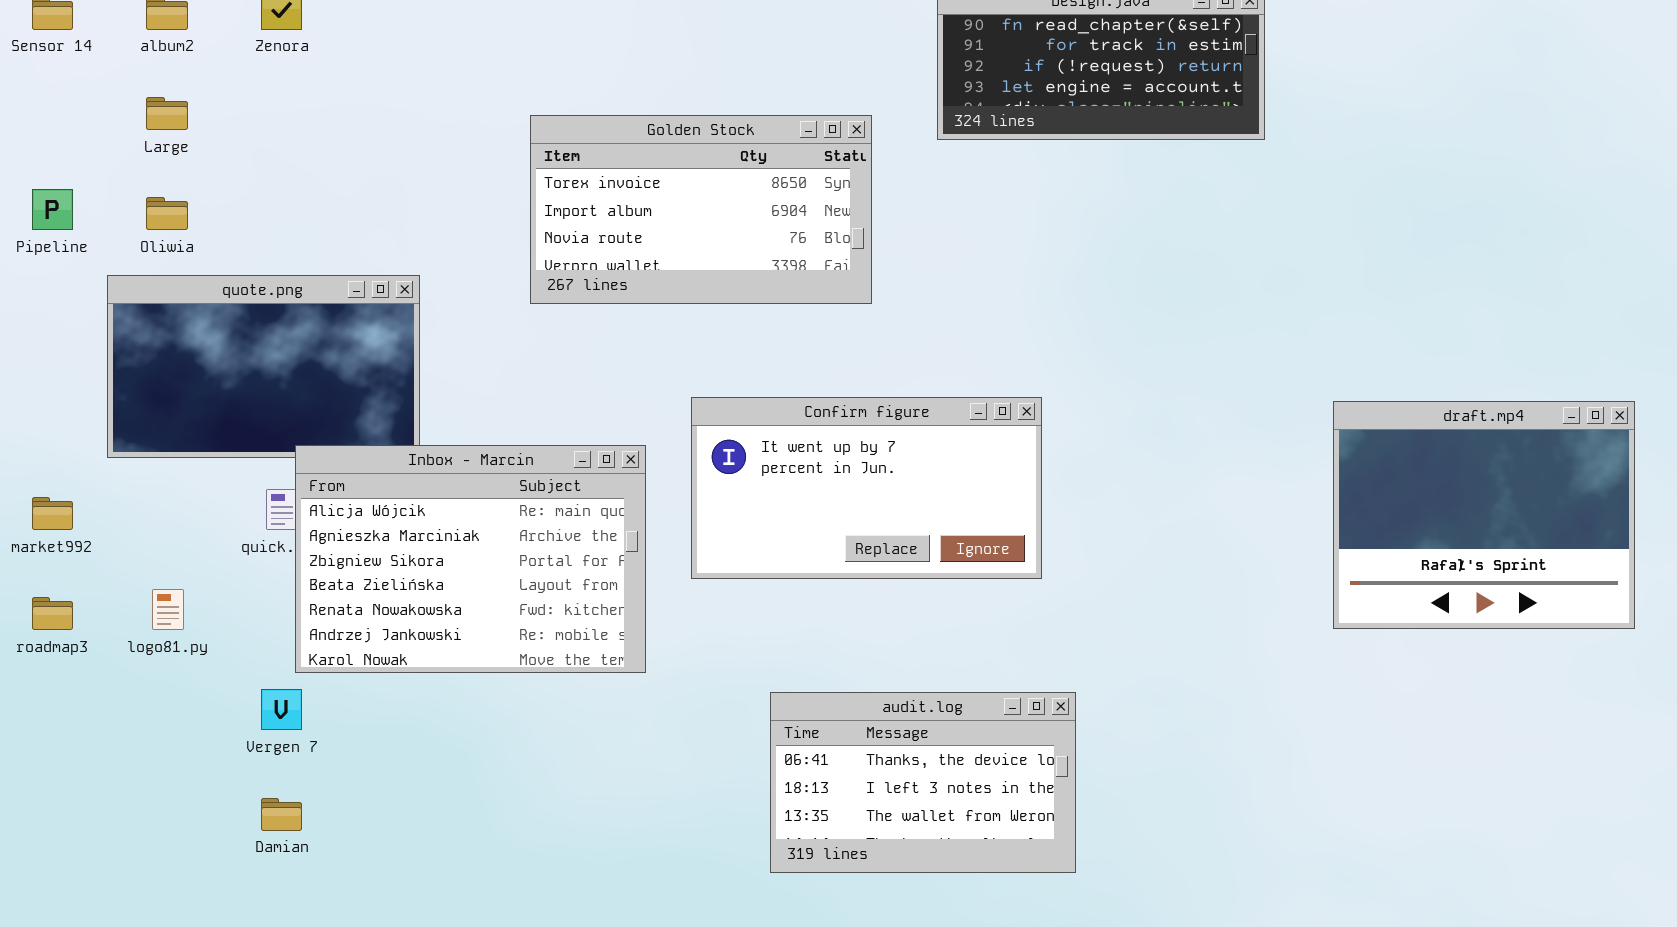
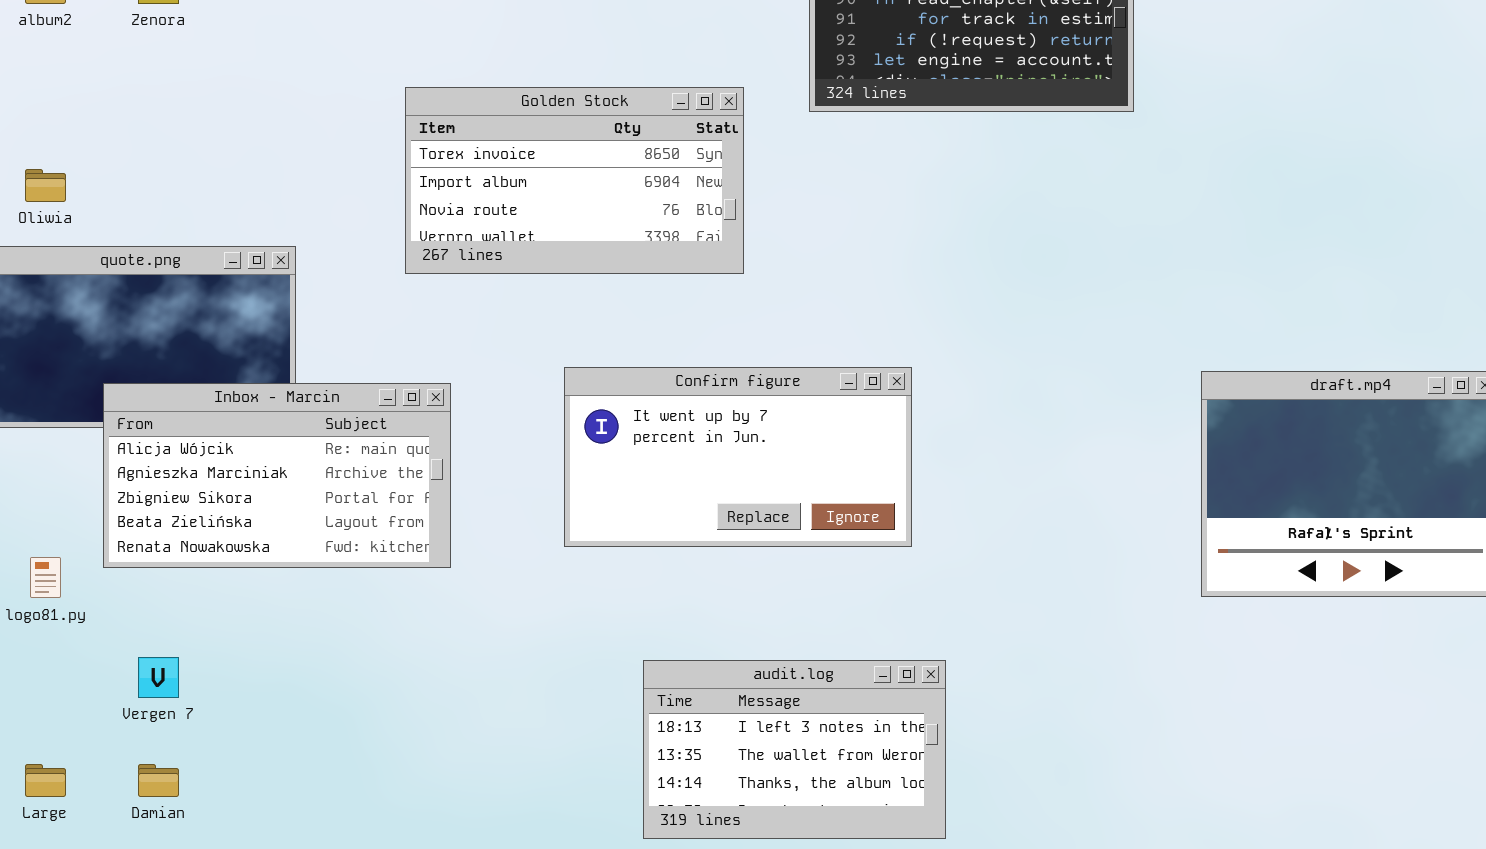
Large: [146,97,188,130] -> [25,764,66,797], moved
Inbox - Marcin: [295,445,646,673] -> [103,383,451,568], moved, resized
audit.log: [770,692,1076,873] -> [643,660,946,839], scrolled down 1 row

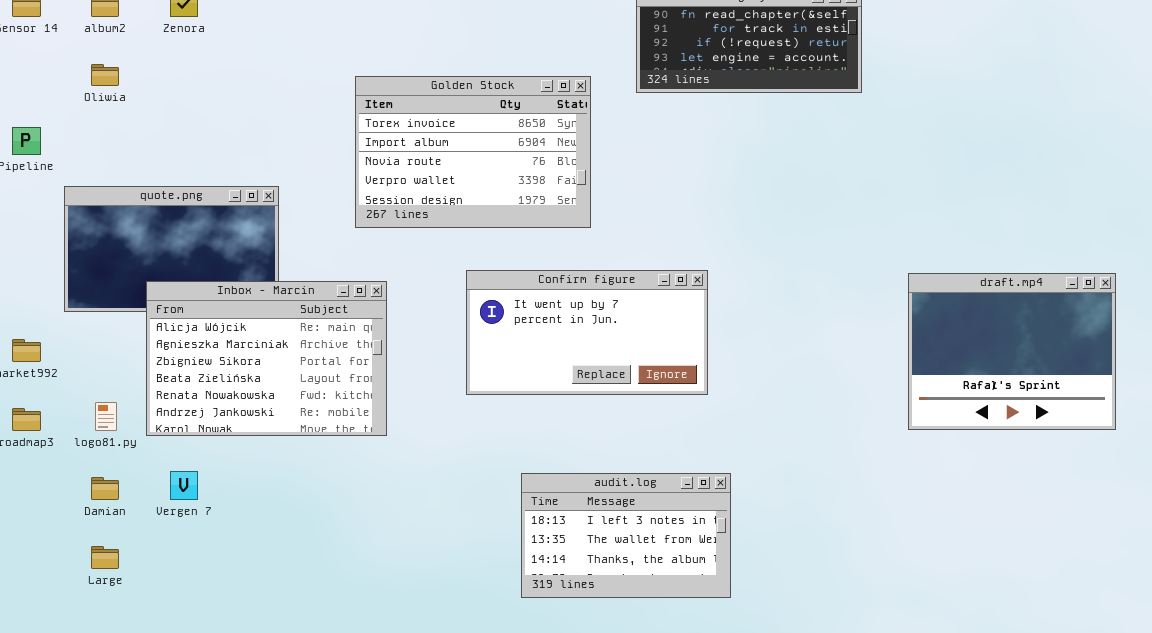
Golden Stock: [405,87,744,274] -> [355,76,591,228], resized
Oliwia: [25,169,66,202] -> [91,64,119,86], moved
Inbox - Marcin: [103,383,451,568] -> [146,281,387,436], resized
Damian: [138,764,179,797] -> [91,477,119,500], moved

